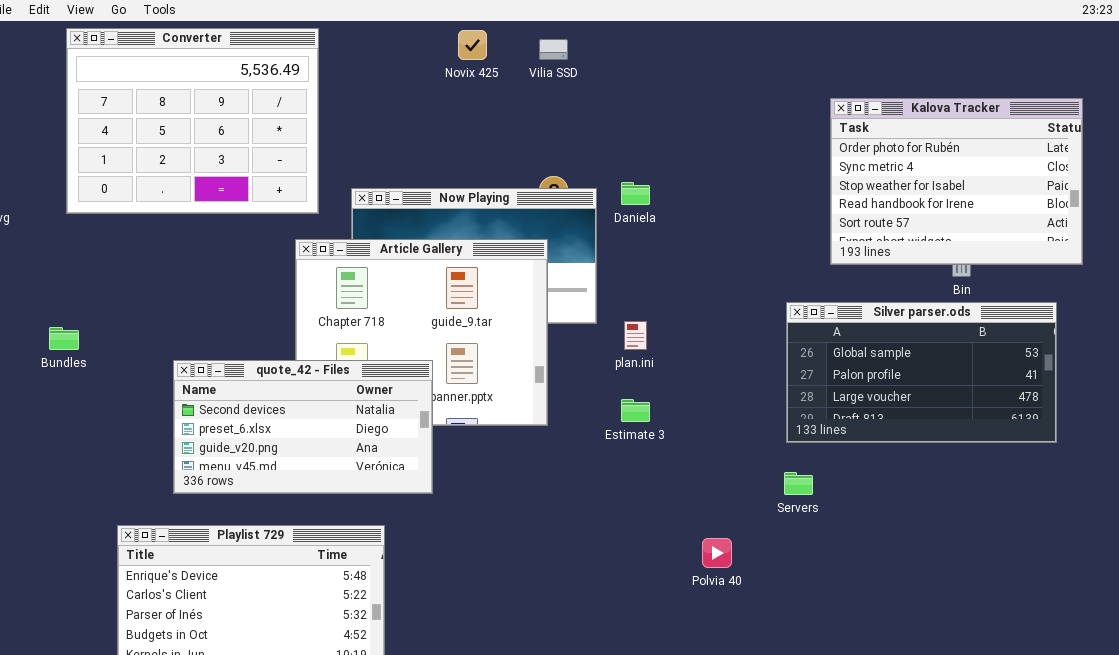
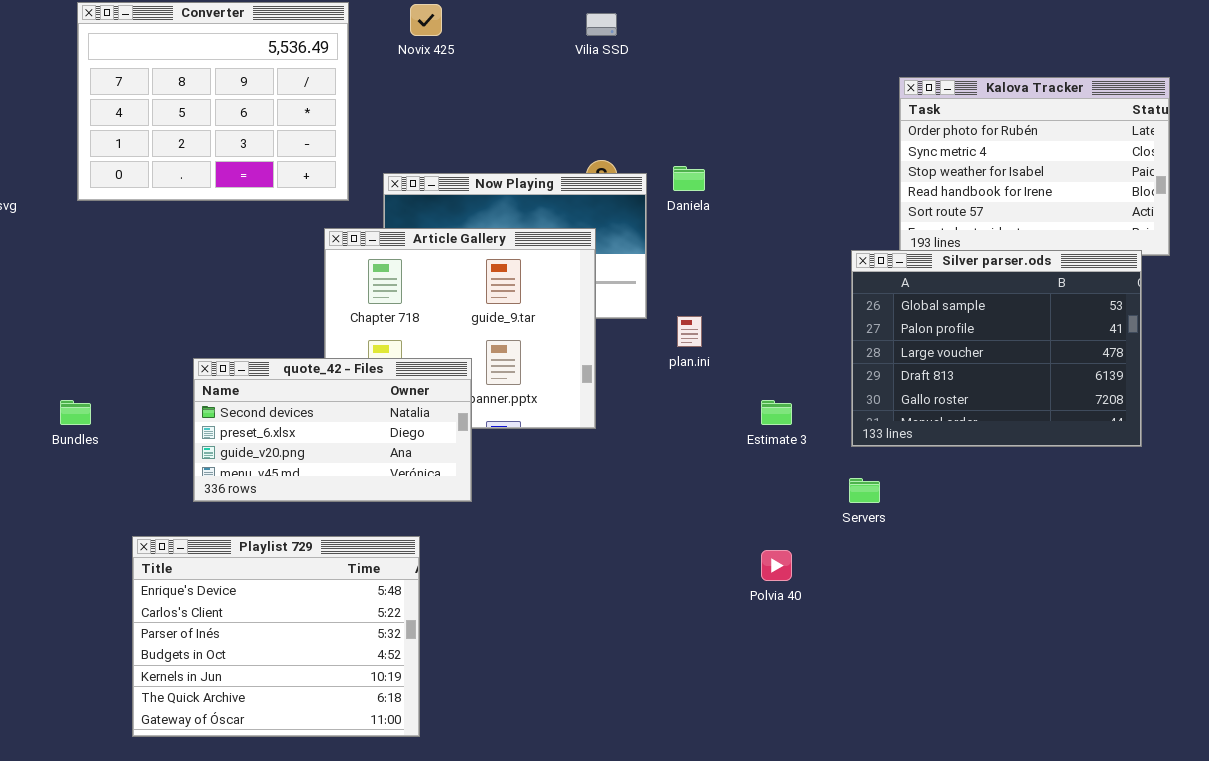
Novix 425: [458,30,487,60] -> [410,4,442,36], moved
Silver parser.ods: [786,302,1057,443] -> [851,250,1142,447], resized
Bundles: [49,327,79,350] -> [60,400,91,425], moved
Estimate 3: [621,399,650,422] -> [761,400,792,425], moved

